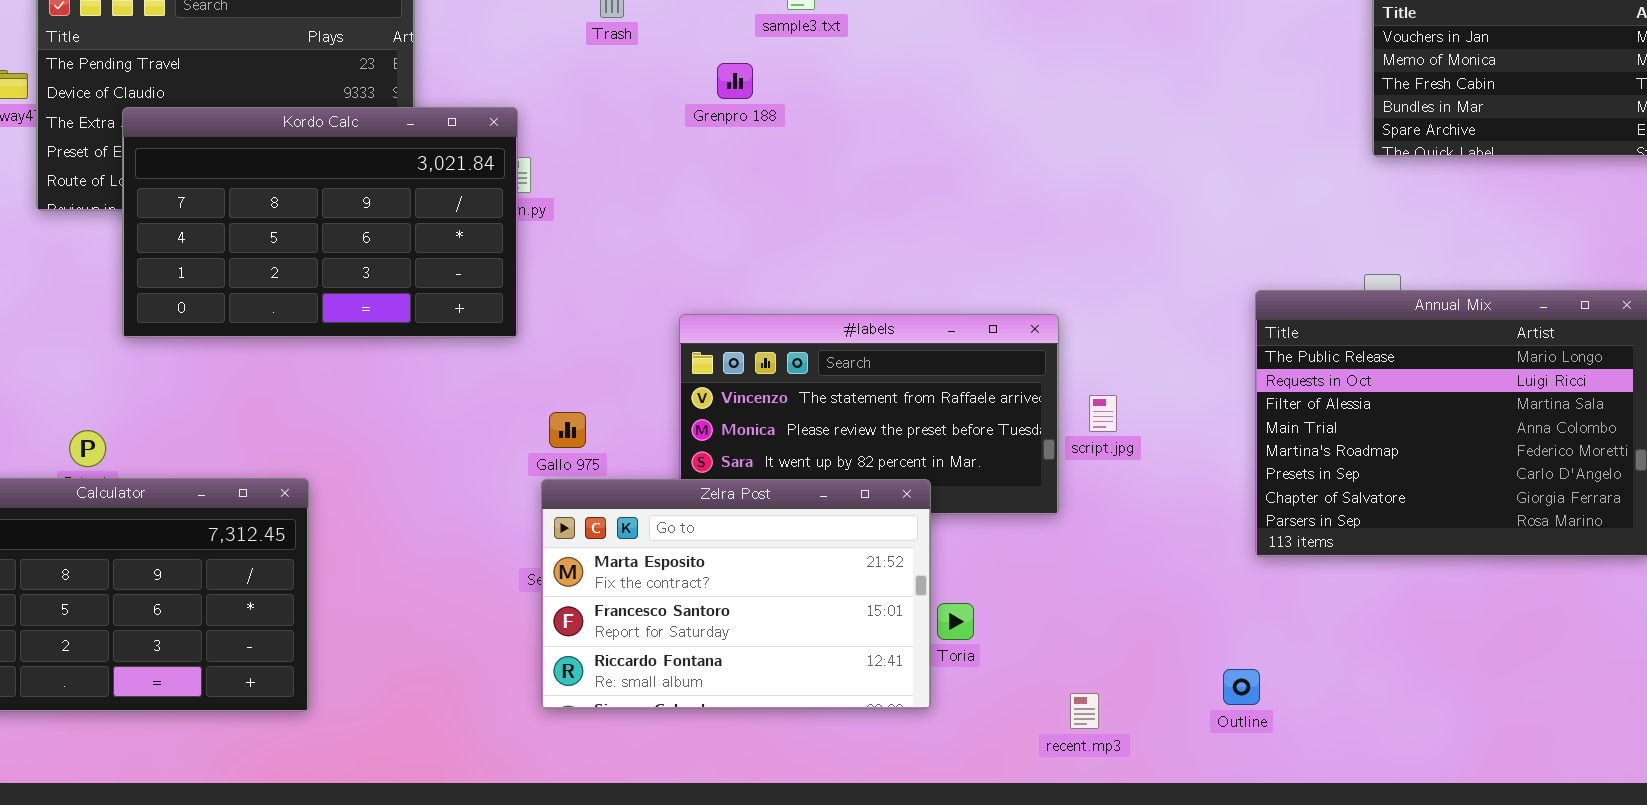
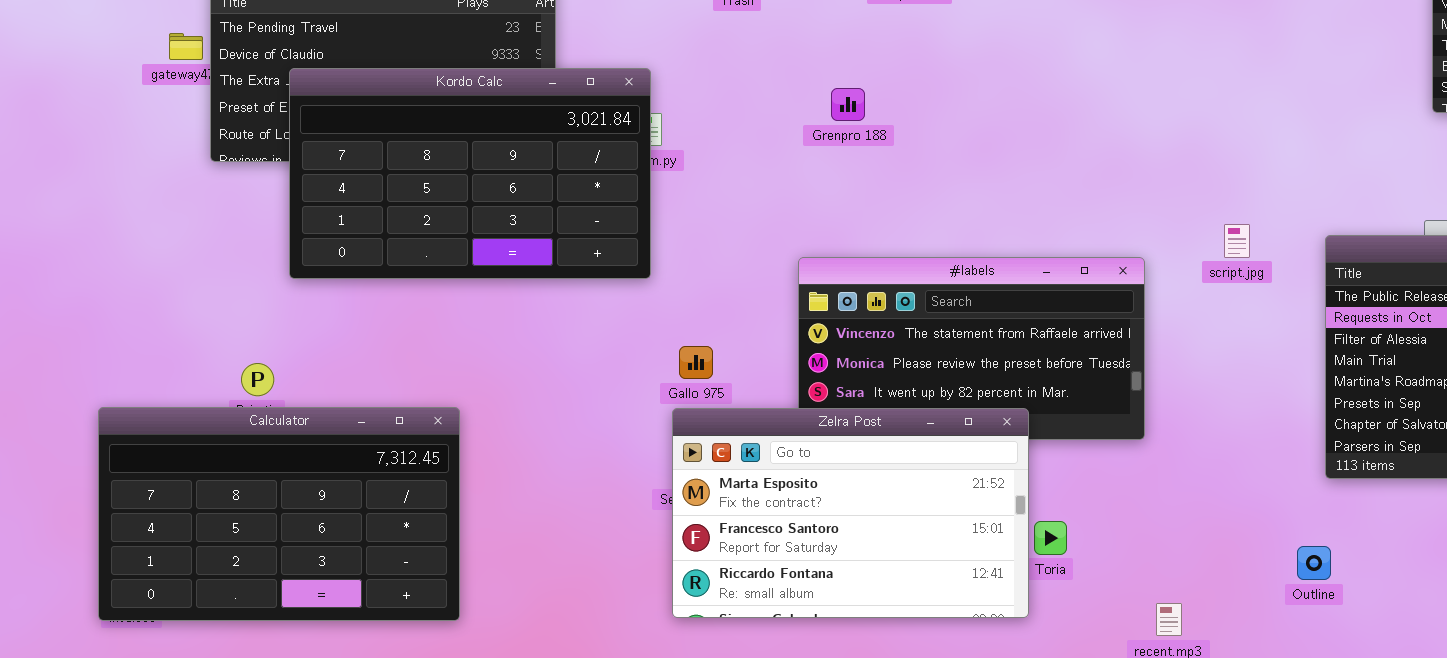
Grenpro 188: [717,63,753,99] -> [831,88,865,121], moved
script.jpg: [1089,395,1117,432] -> [1224,224,1250,258], moved
Outline: [1223,669,1260,705] -> [1297,546,1331,580], moved

